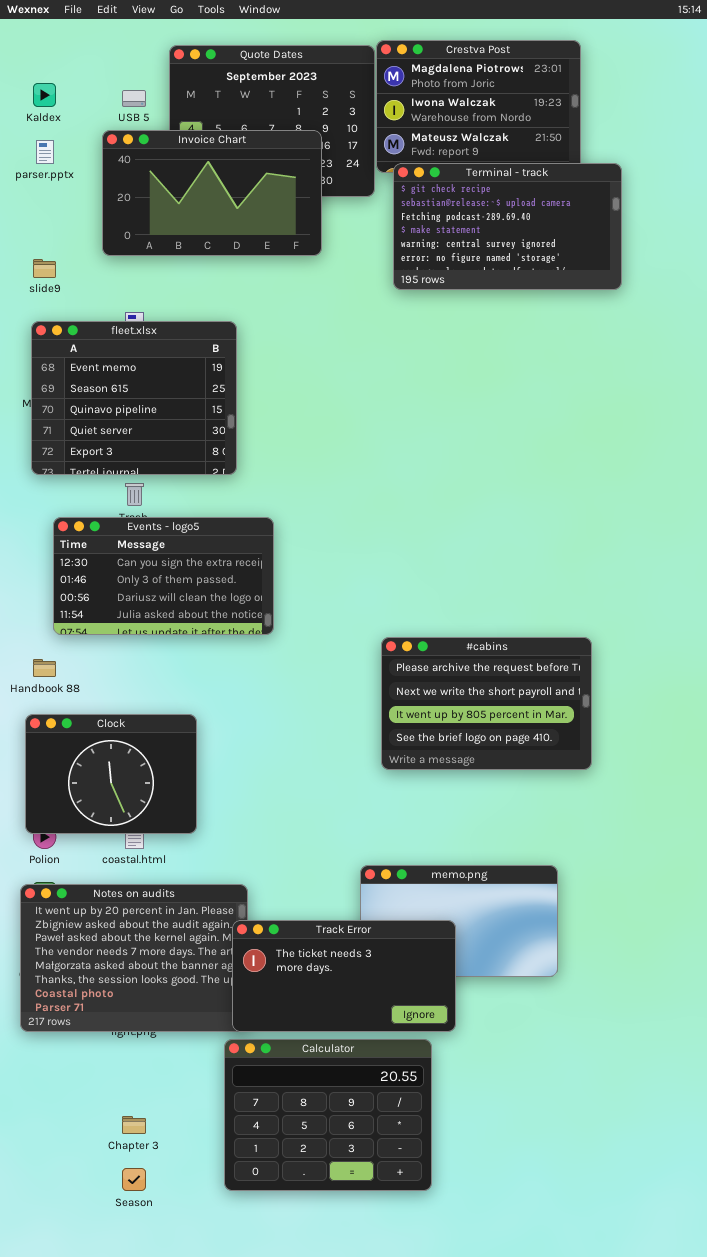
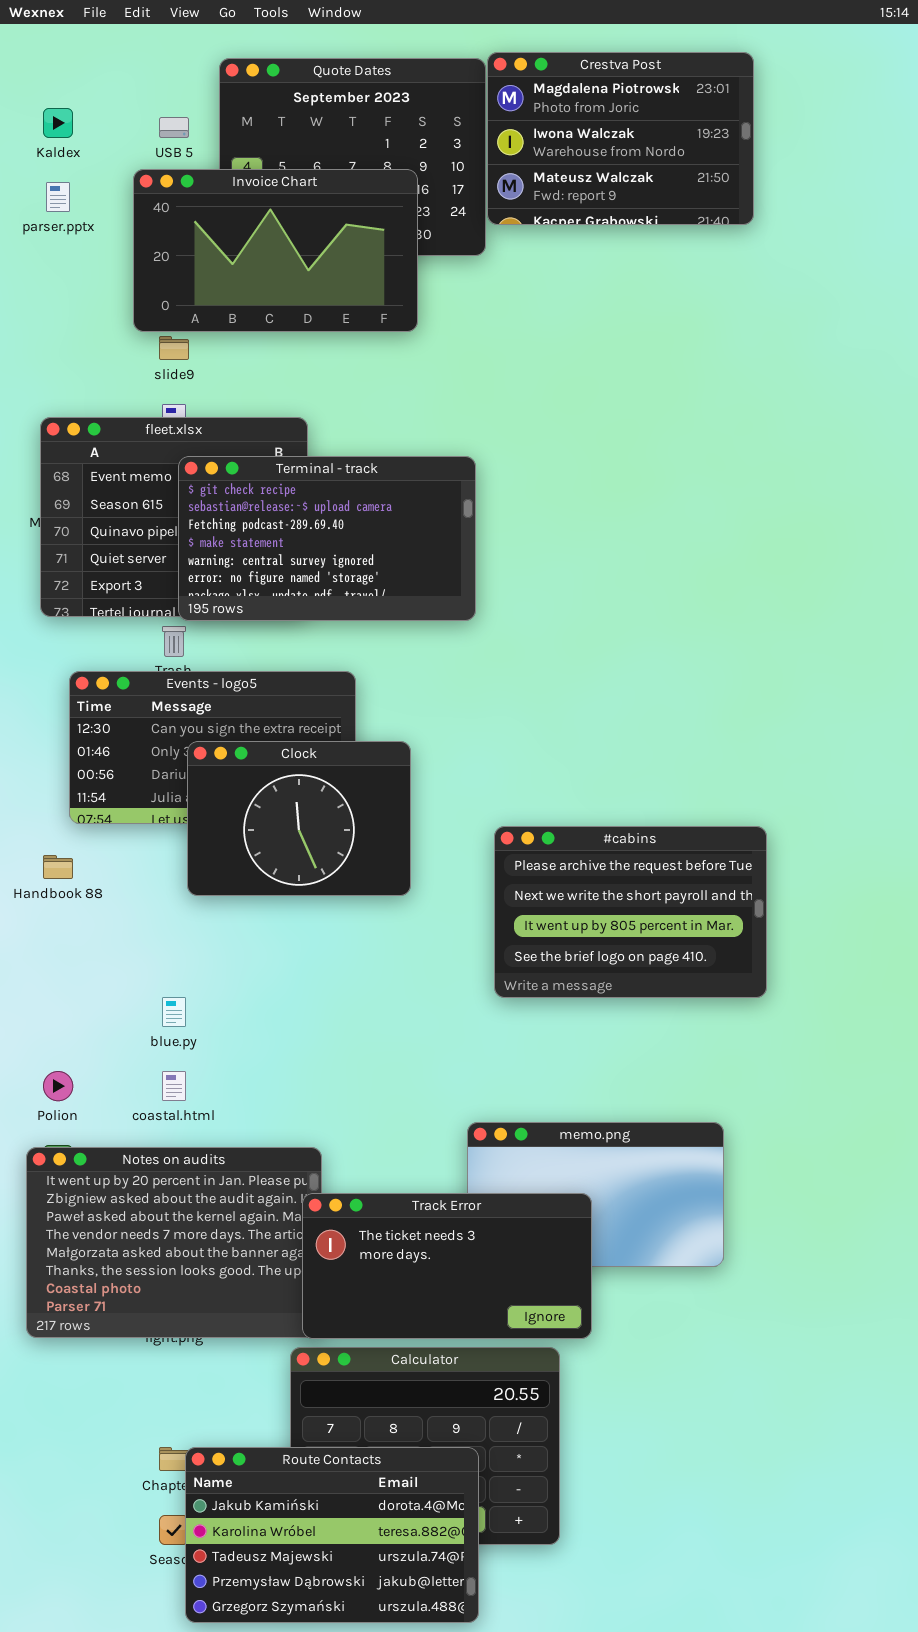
Terminal - track: [393,163,622,290] -> [178,456,476,621], moved
slide9: [33,259,56,278] -> [159,336,189,360], moved
Clock: [25,714,197,834] -> [187,741,411,896], moved
Route Contacts: none -> [185,1447,479,1623], opened

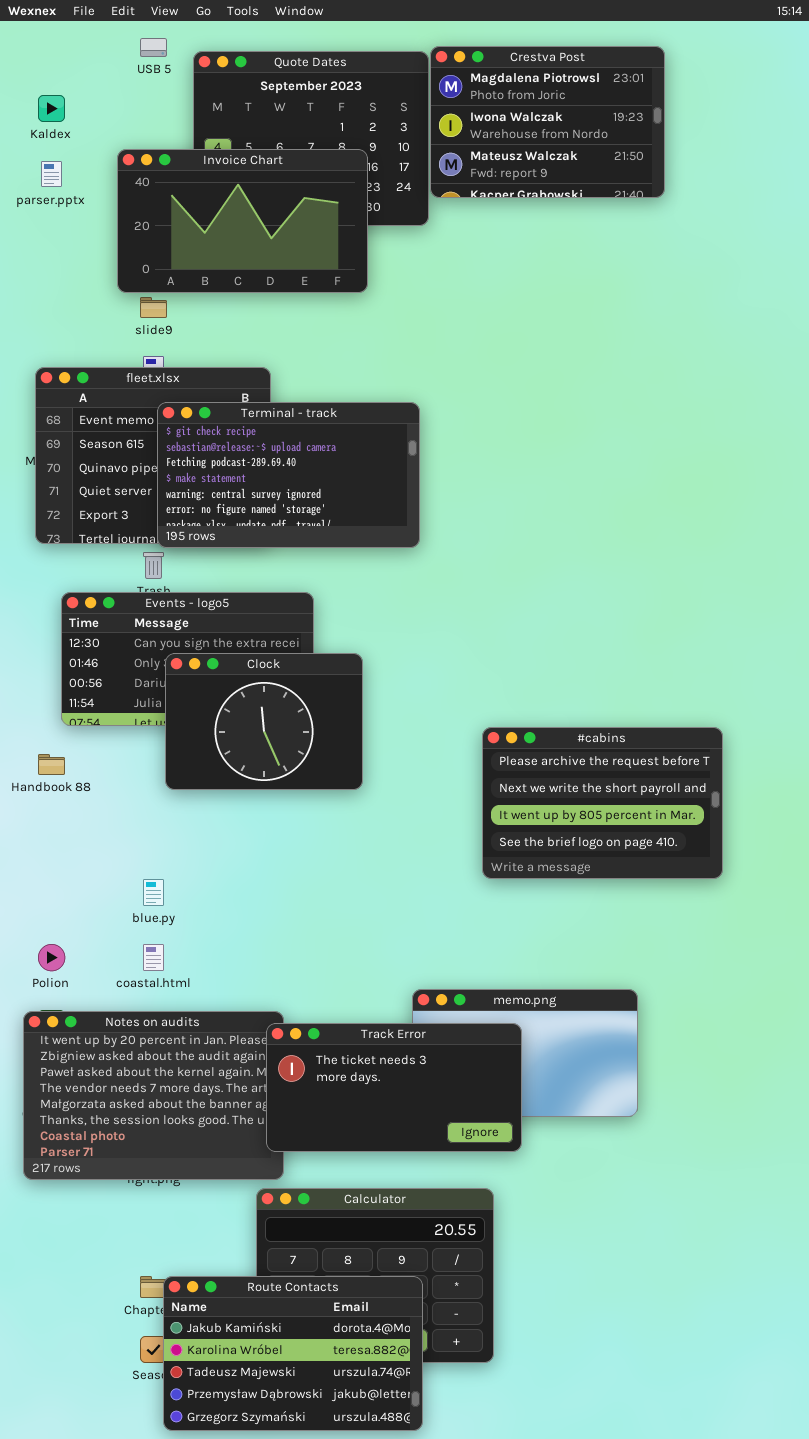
USB 5: [159,117,189,138] -> [140,38,167,57], moved
#cabins: [494,826,767,998] -> [482,727,723,879], moved
Track Error: [302,1193,592,1339] -> [266,1023,522,1152], moved

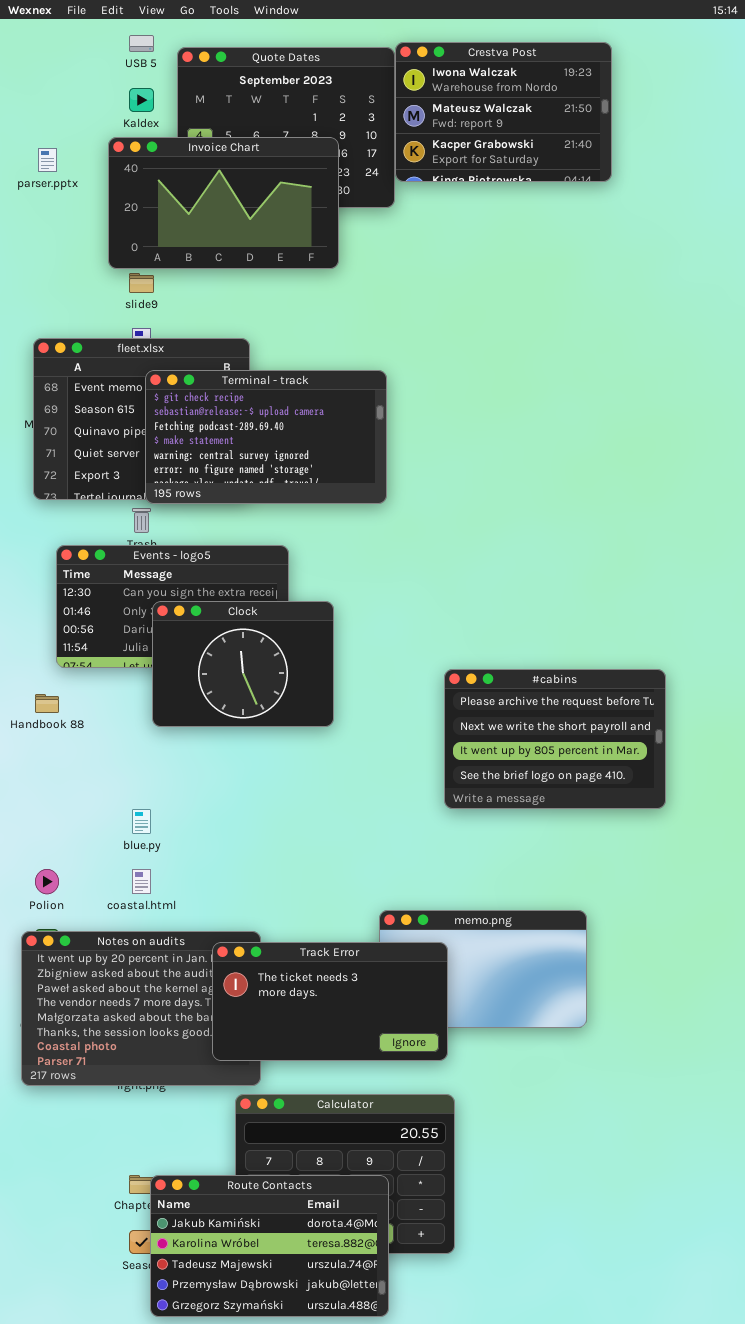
Crestva Post: [430,46,665,198] -> [395,42,612,182], scrolled down 1 row
Kaldex: [38,95,65,122] -> [129,88,154,112], moved
Track Error: [266,1023,522,1152] -> [212,942,448,1061], moved

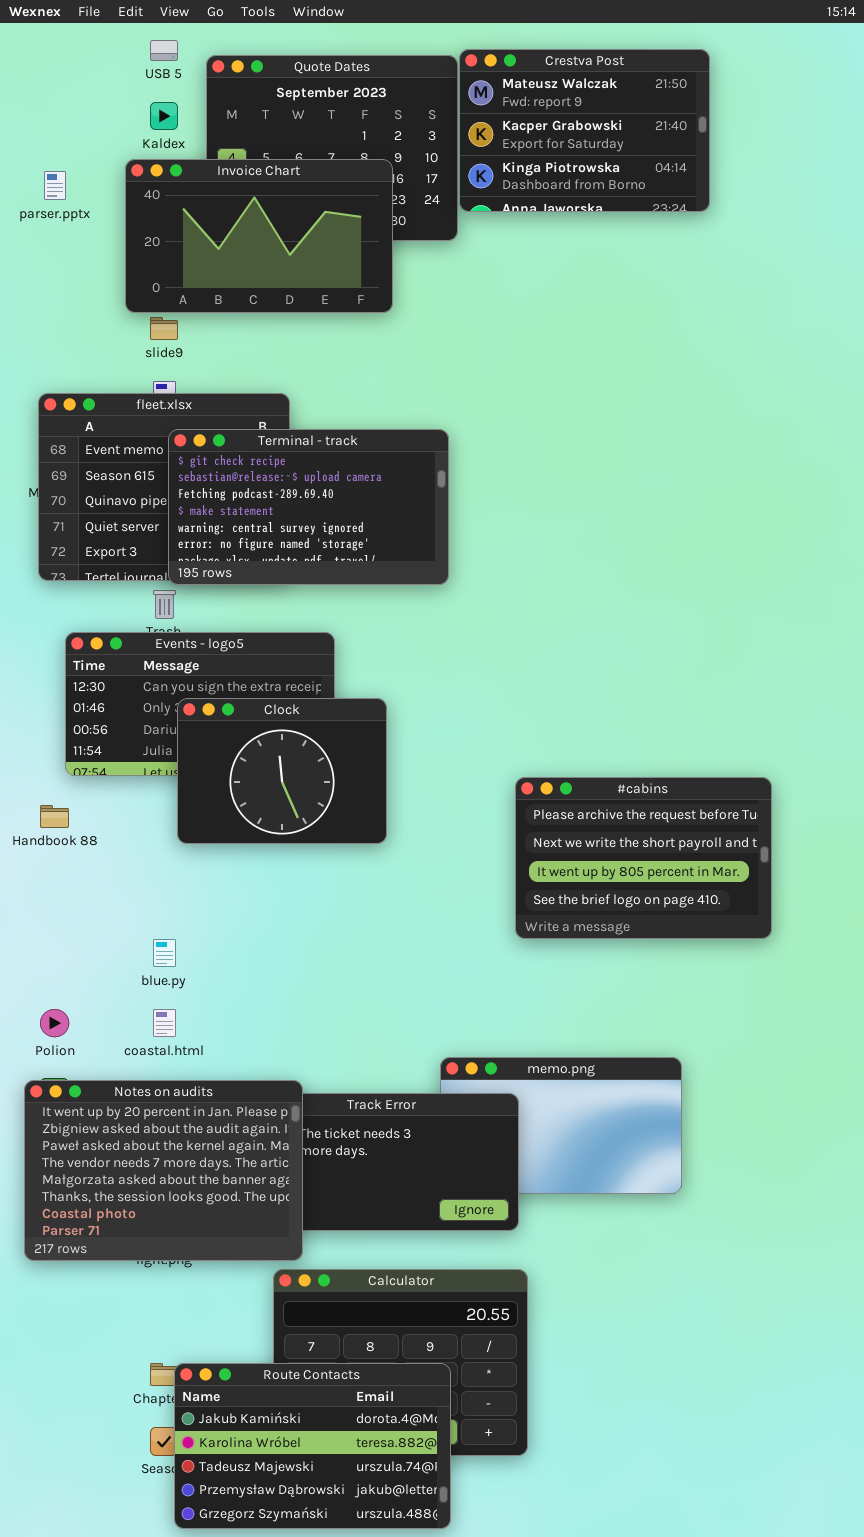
Crestva Post: [395,42,612,182] -> [459,49,710,212], scrolled down 1 row
Notes on audits: [21,931,261,1086] -> [24,1080,303,1261], raised

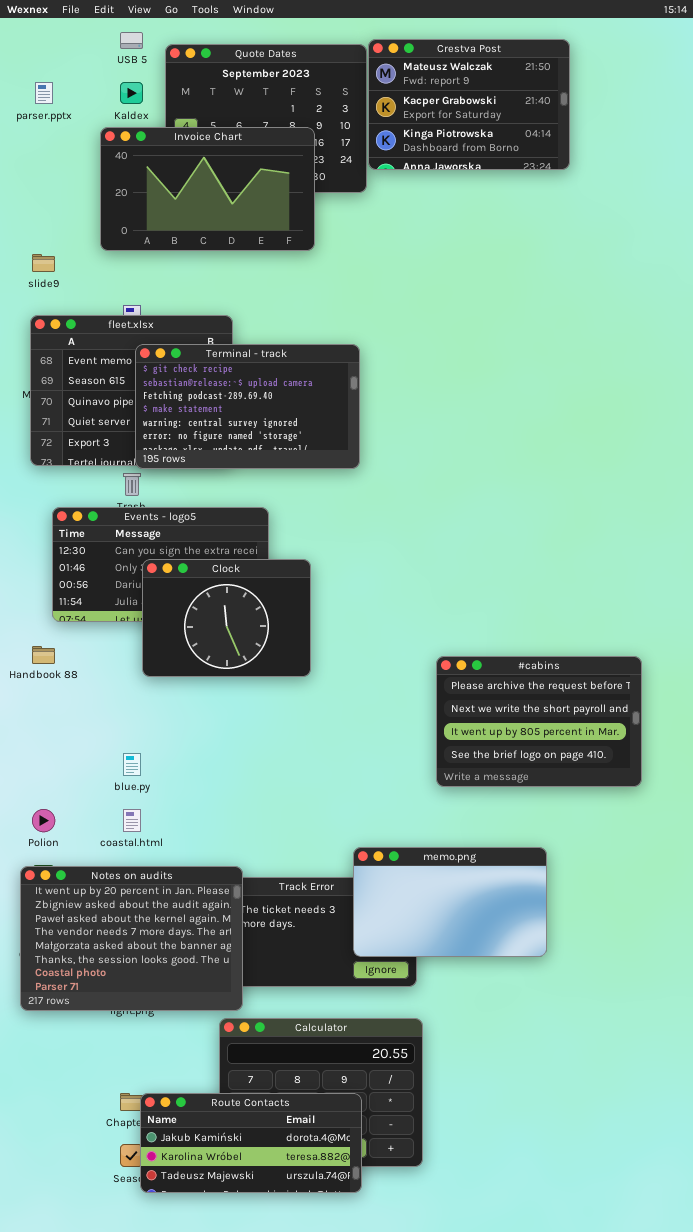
parser.pptx: [44,171,66,200] -> [35,82,53,104], moved
slide9: [150,317,178,340] -> [32,254,55,272], moved
#cabins: [515,777,772,939] -> [436,656,642,787], moved
memo.png: [440,1057,682,1194] -> [353,847,547,957], raised
Route Contacts: [174,1363,451,1529] -> [140,1093,362,1193], resized

